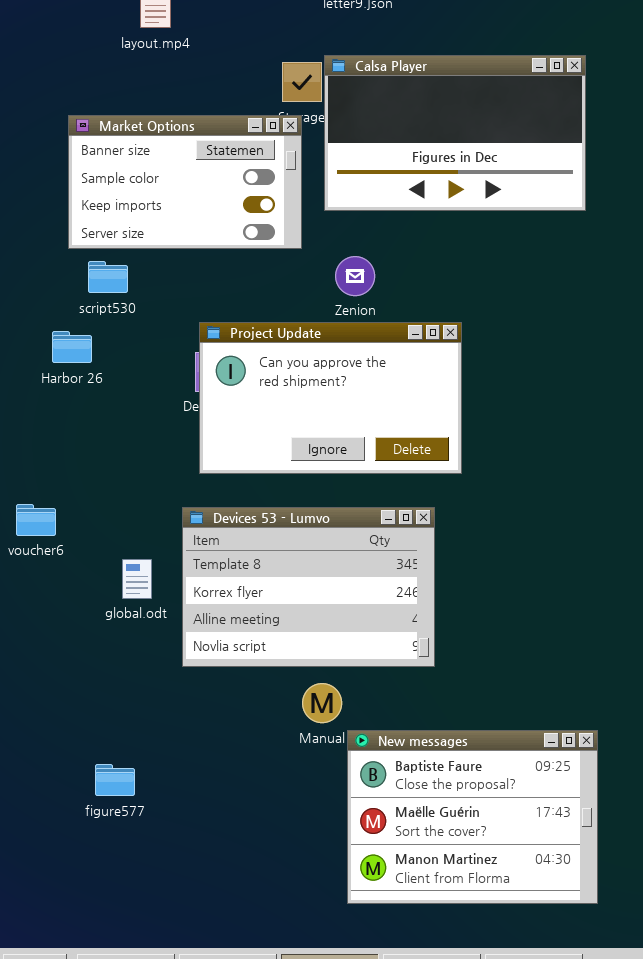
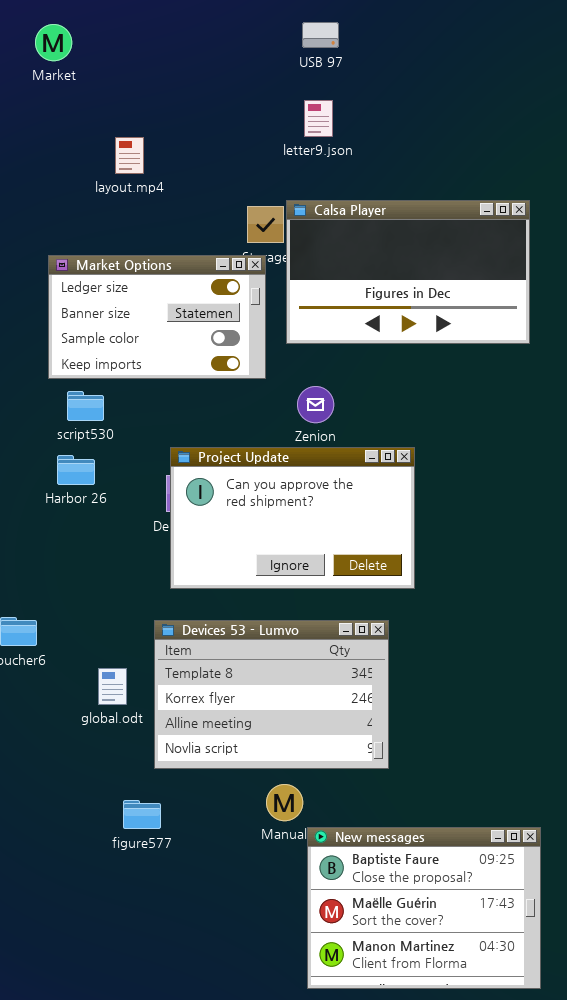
Market Options: [68,115,302,249] -> [48,255,266,379], scrolled up 1 row
Harbor 26: [52,331,92,363] -> [57,455,95,485], moved
figure577: [95,764,135,796] -> [123,800,161,829], moved

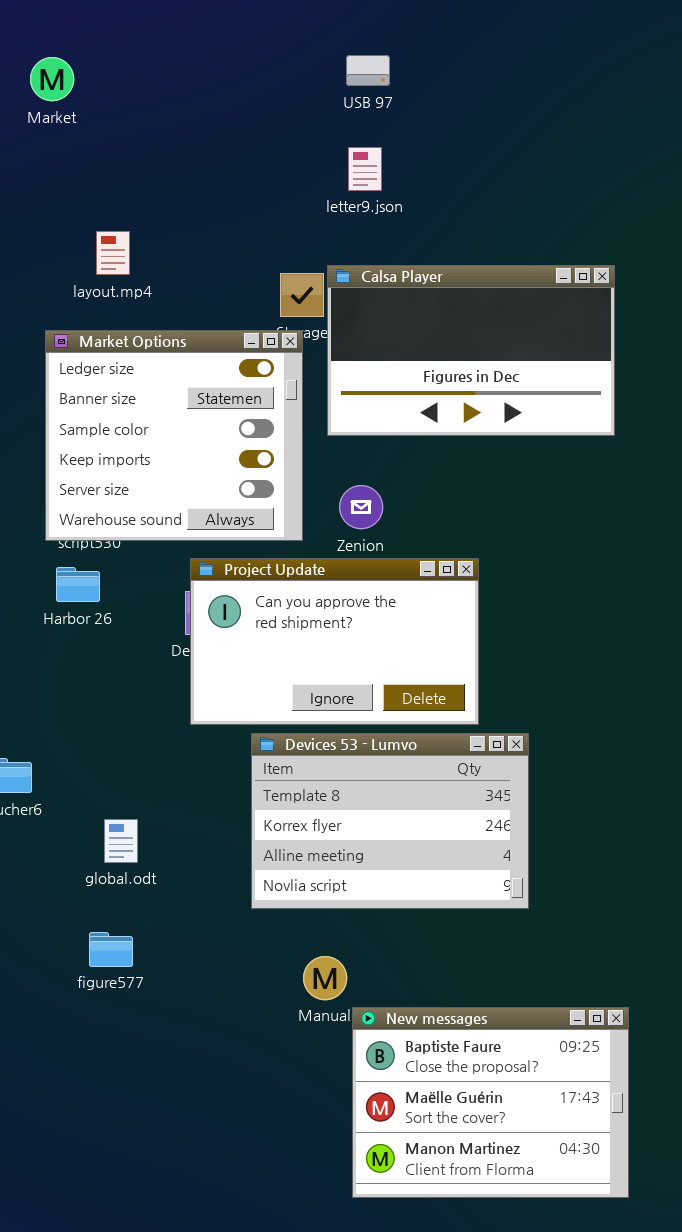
layout.mp4: [115,137,144,174] -> [96,231,130,275], moved
Market Options: [48,255,266,379] -> [45,330,303,541], resized
Devices 53 - Lumvo: [154,620,389,769] -> [251,733,529,909], moved
figure577: [123,800,161,829] -> [89,932,133,967], moved

